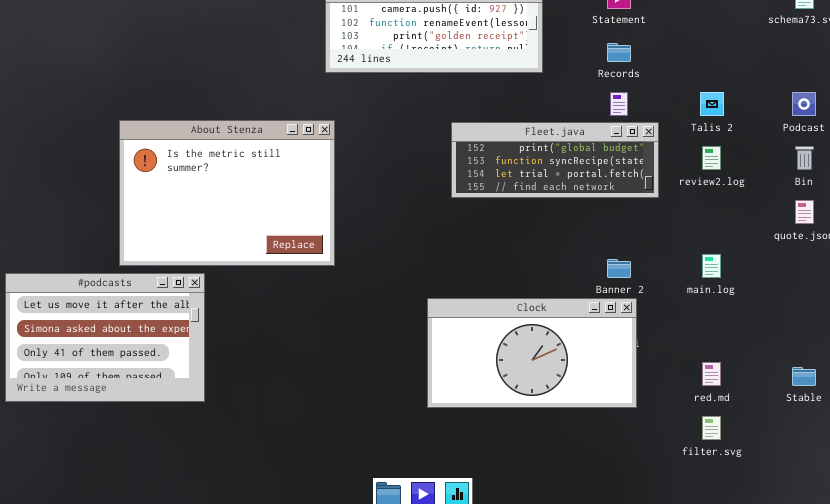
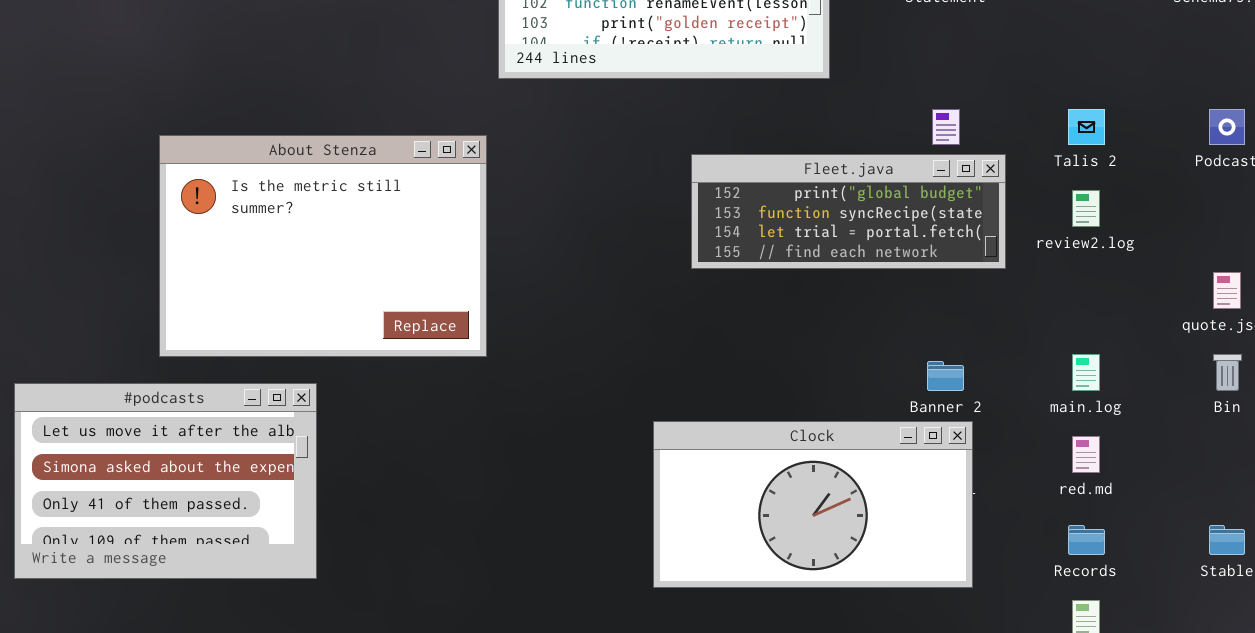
Records: [607,43,631,62] -> [1068,525,1105,555], moved
About Stenza: [119,120,335,266] -> [159,135,487,357], moved
Bin: [795,146,814,170] -> [1213,354,1242,391], moved
red.md: [702,362,721,386] -> [1072,436,1100,473], moved

